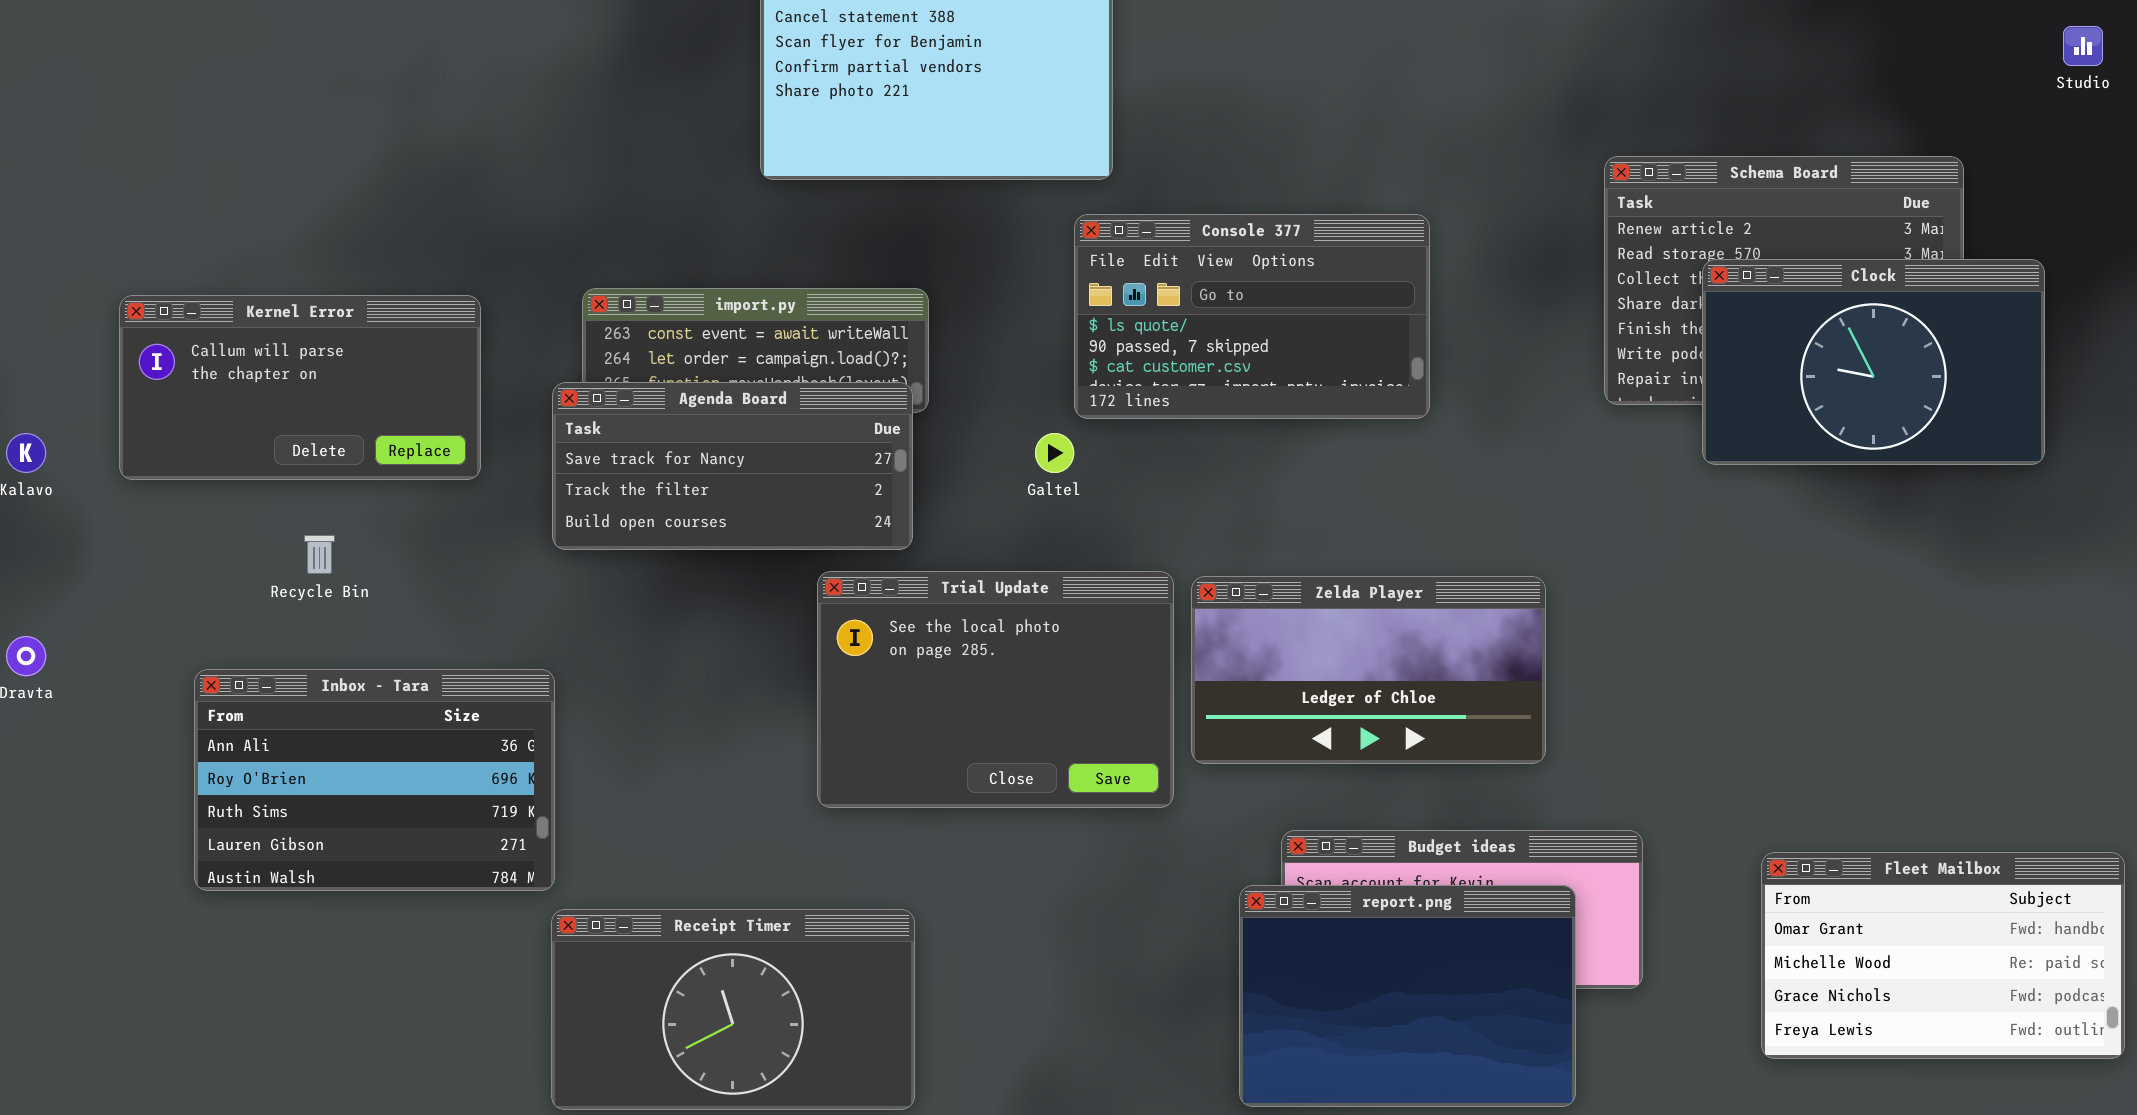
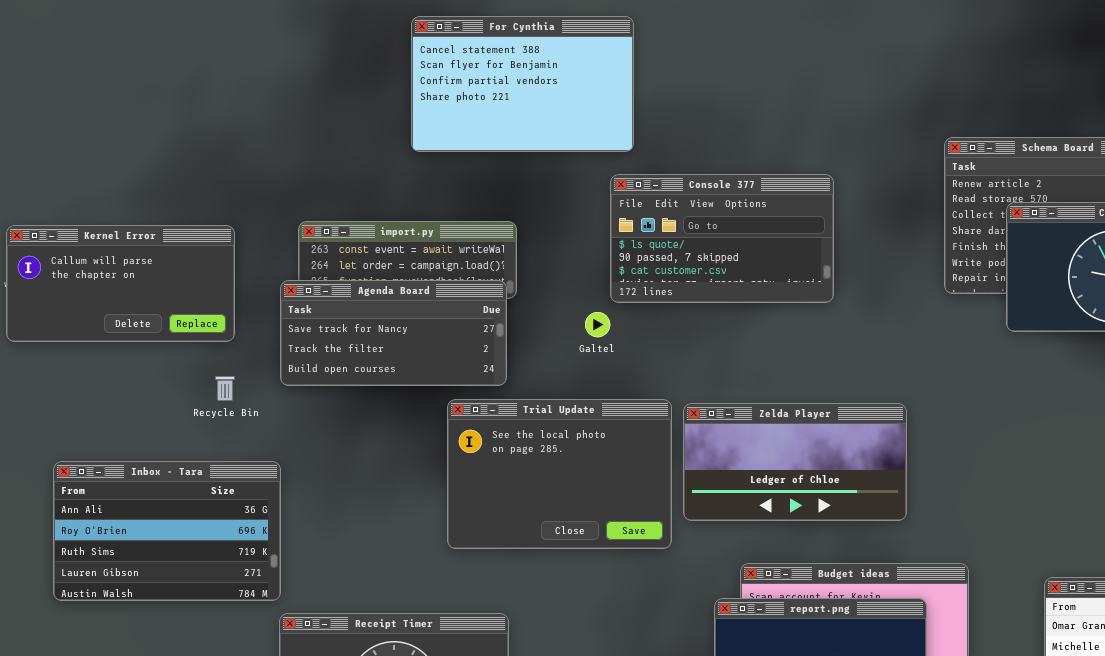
Recycle Bin: [304,535,335,574] -> [215,376,235,401], moved

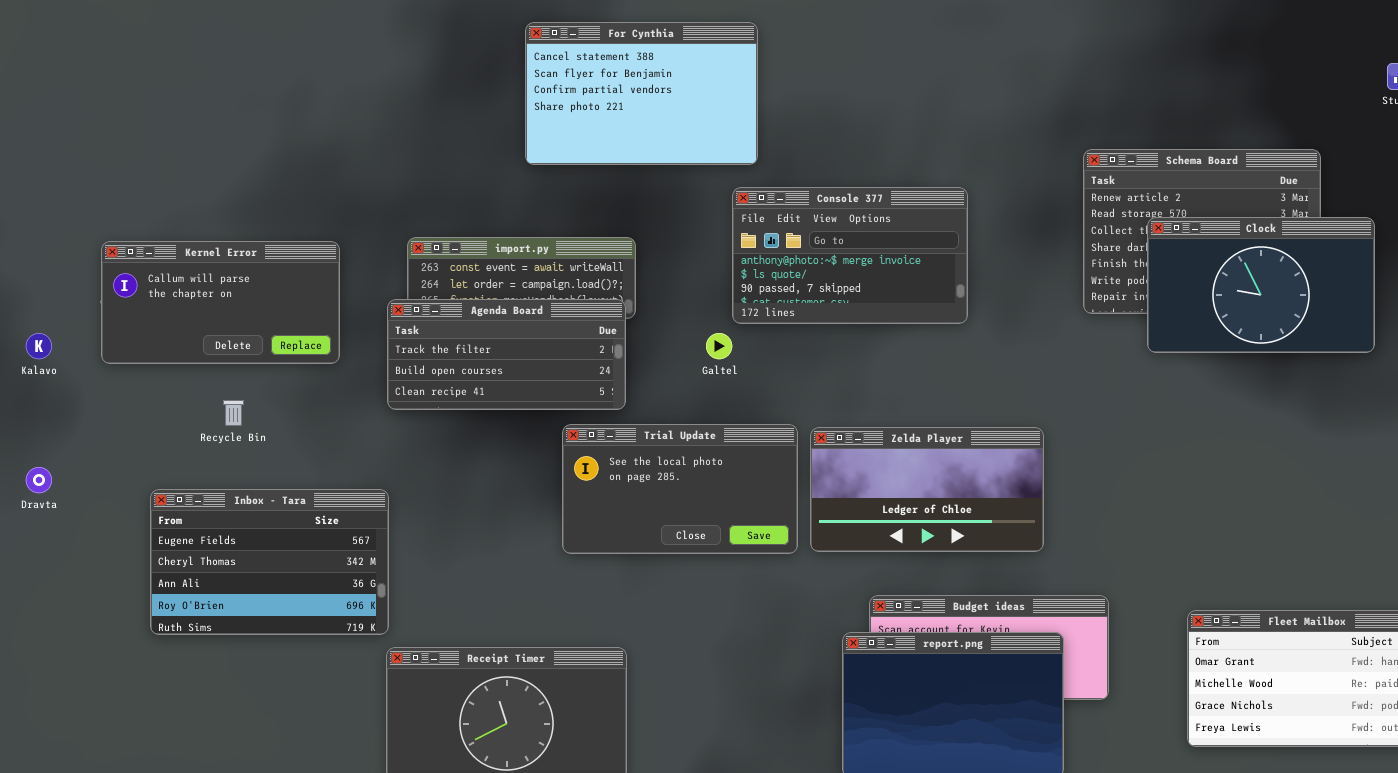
Console 377: [610,174,834,303] -> [732,187,968,324], scrolled up 1 row
Agenda Board: [280,280,507,386] -> [387,299,626,410], scrolled down 1 row
Recycle Bin: [215,376,235,401] -> [223,400,244,426], moved
Trial Update: [447,399,672,549] -> [562,424,798,554], resized
Inbox - Tara: [53,461,281,601] -> [150,489,389,635], scrolled up 2 rows

